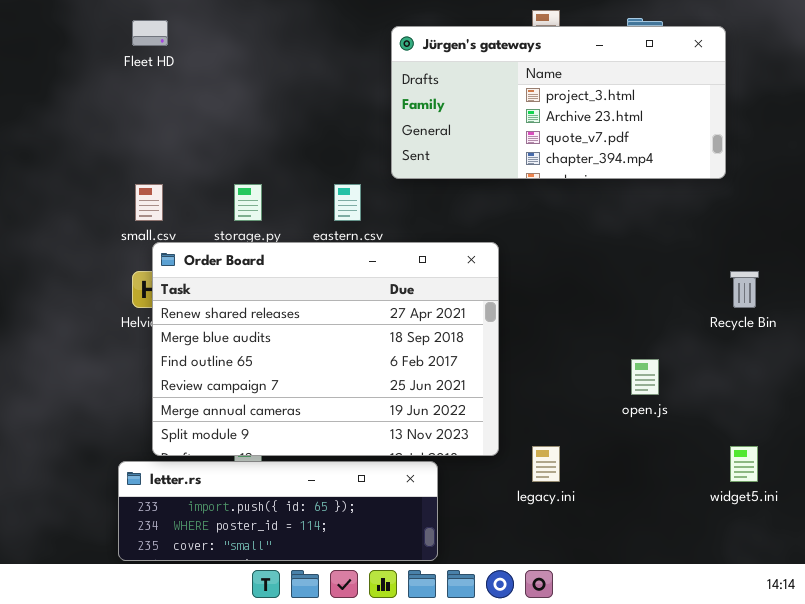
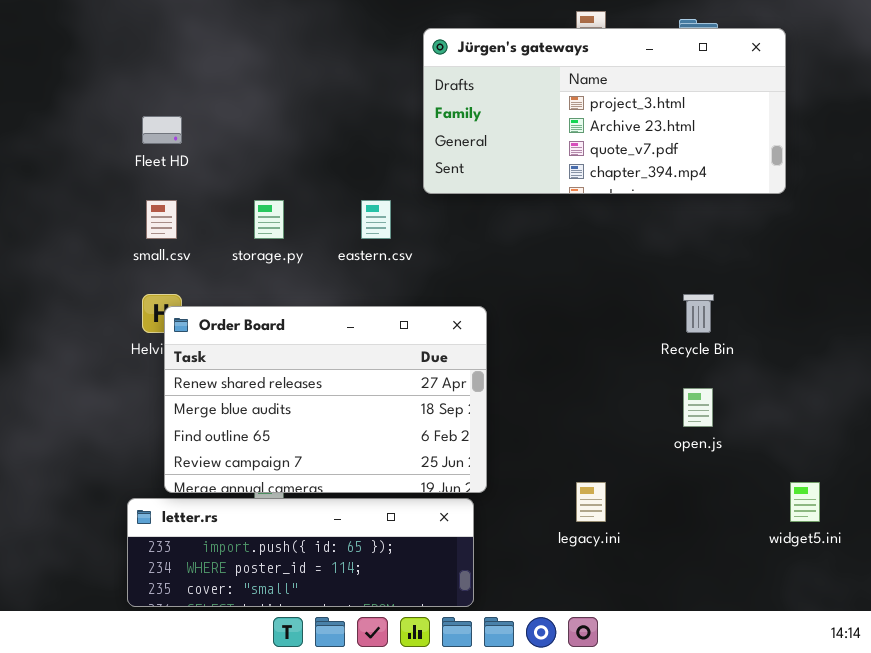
Fleet HD: [132,20,168,46] -> [142,116,182,144], moved
Order Board: [152,242,499,456] -> [164,306,487,493], resized
Recycle Bin: [730,271,759,308] -> [683,294,714,333], moved

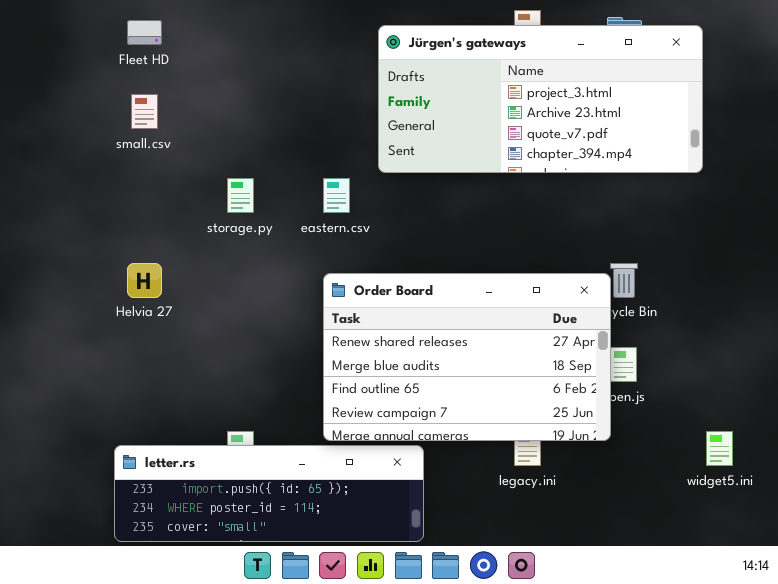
Fleet HD: [142,116,182,144] -> [127,20,162,45], moved
small.csv: [146,200,177,239] -> [131,94,158,129], moved
Order Board: [164,306,487,493] -> [323,273,611,441], moved

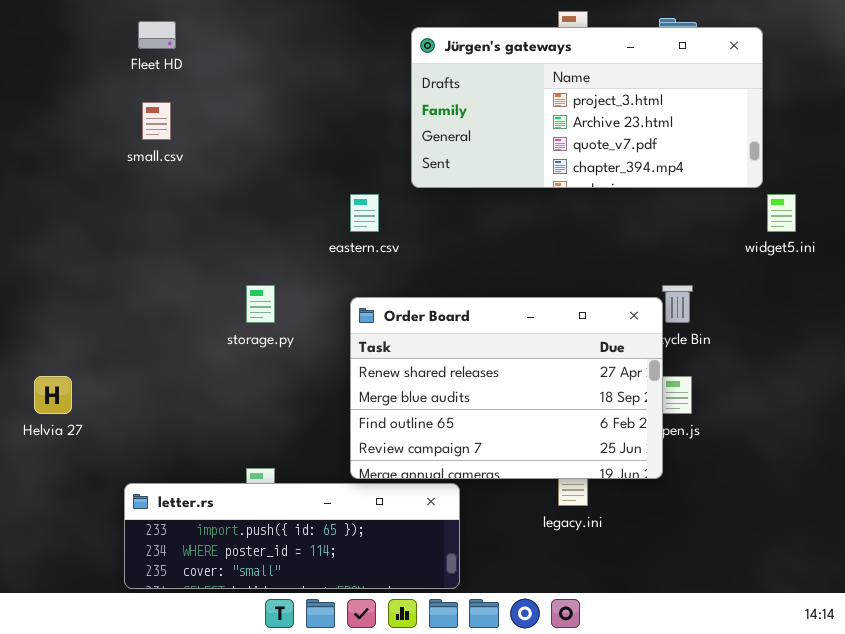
storage.py: [227,178,254,213] -> [246,285,275,323], moved
Helvia 27: [127,263,162,298] -> [34,376,72,414], moved
widget5.ini: [706,431,733,466] -> [767,194,796,232], moved

